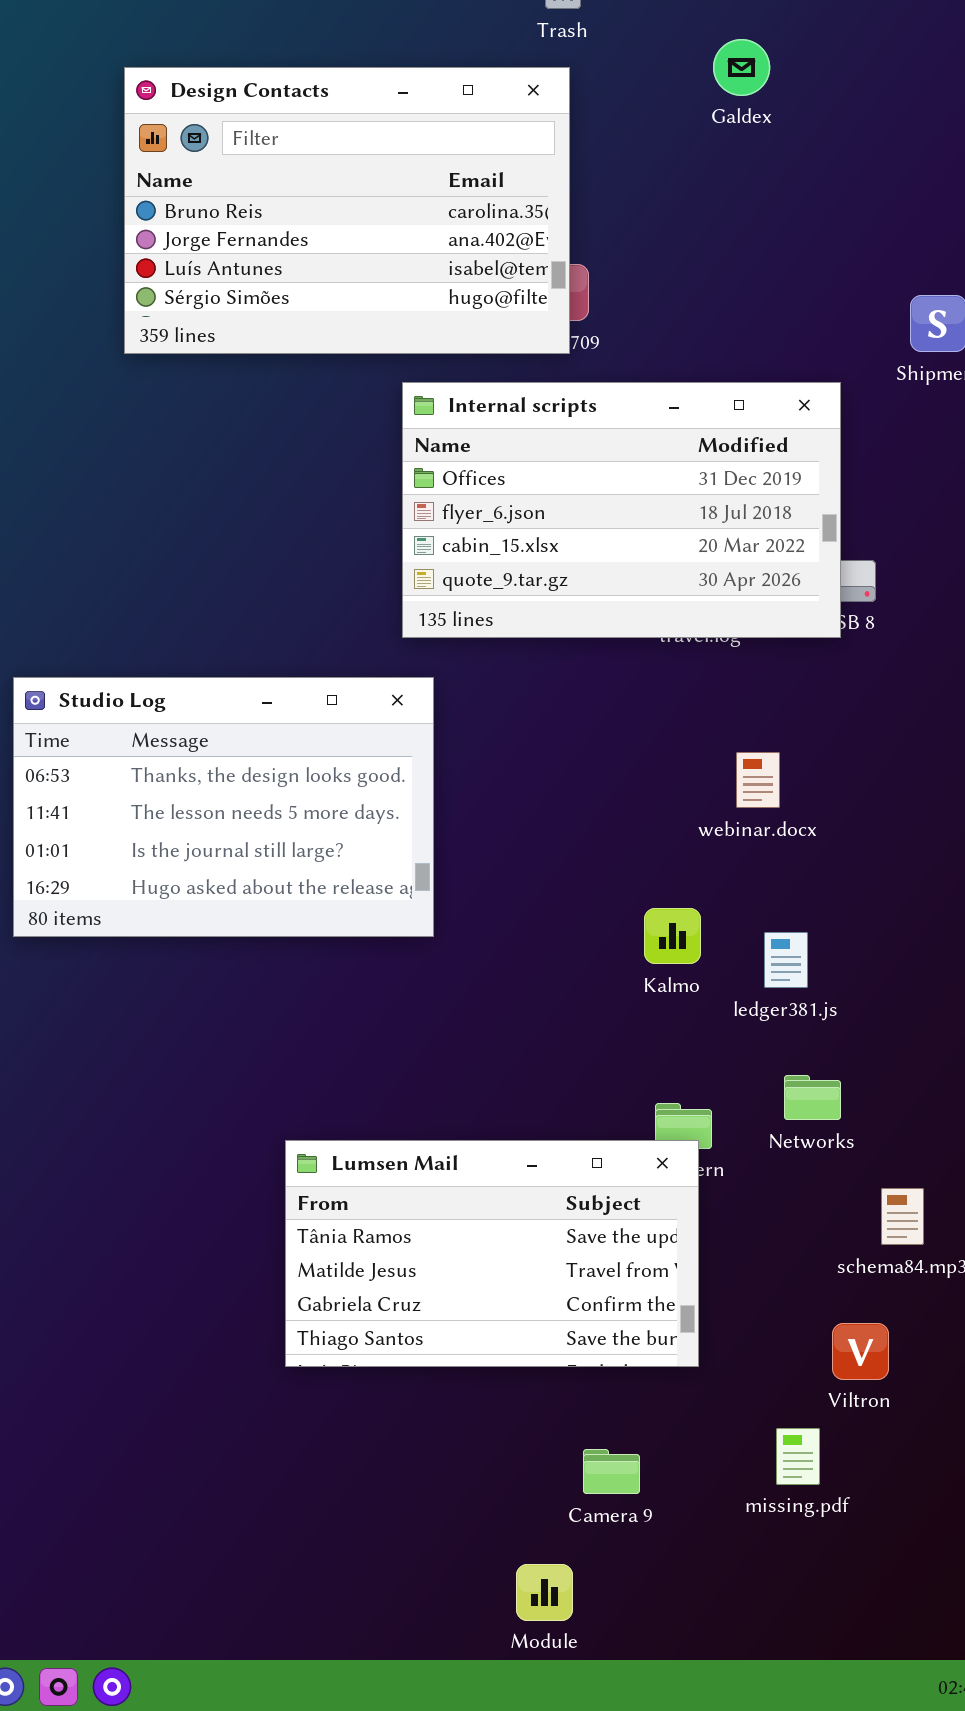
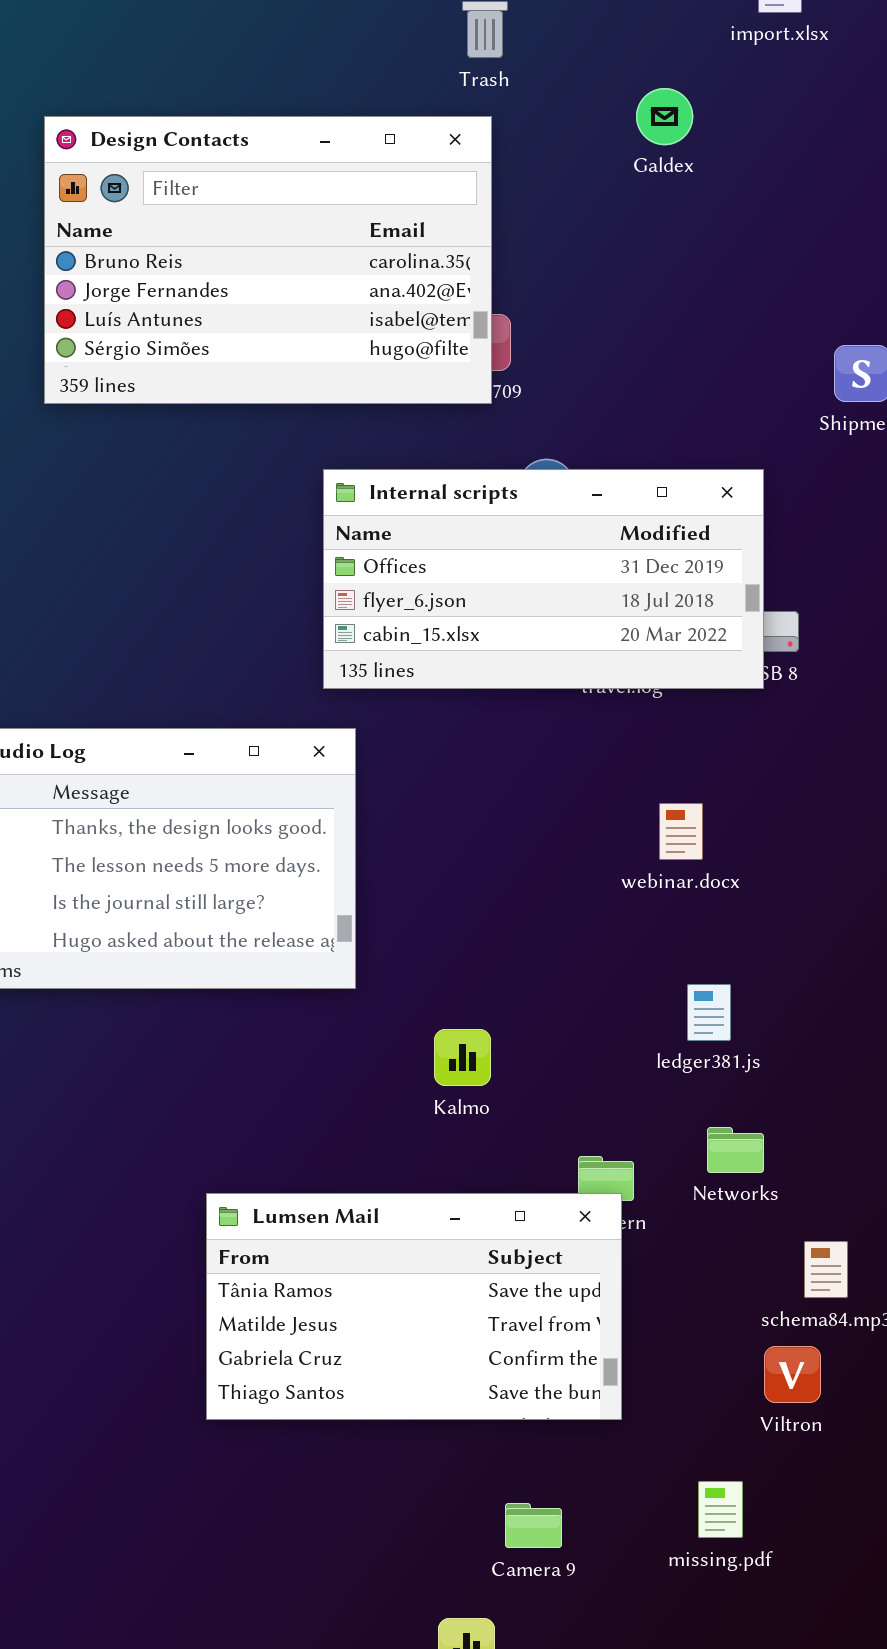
Internal scripts: [402,382,841,638] -> [323,469,764,689], resized
Kalmo: [644,908,701,964] -> [434,1029,491,1086], moved
Viltron: [832,1323,889,1380] -> [764,1346,821,1403], moved

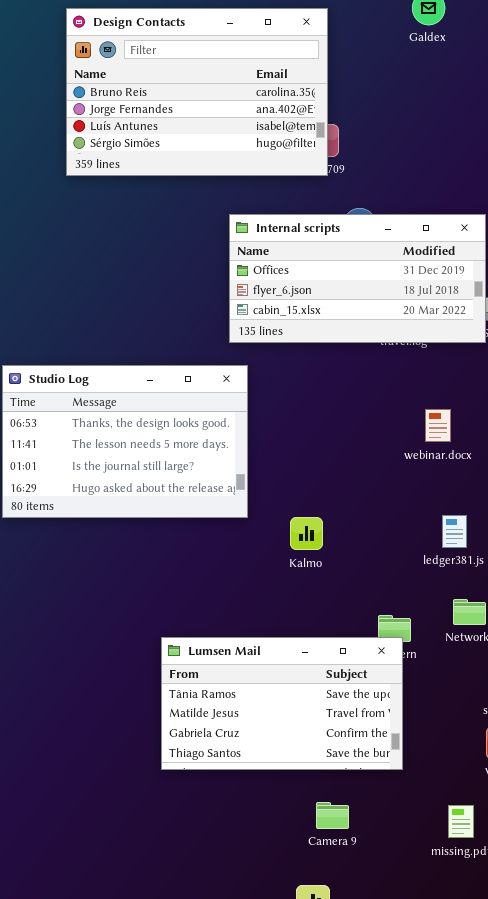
Kalmo: [434,1029,491,1086] -> [290,517,323,550], moved
Camera 9: [505,1503,562,1548] -> [316,802,349,829], moved

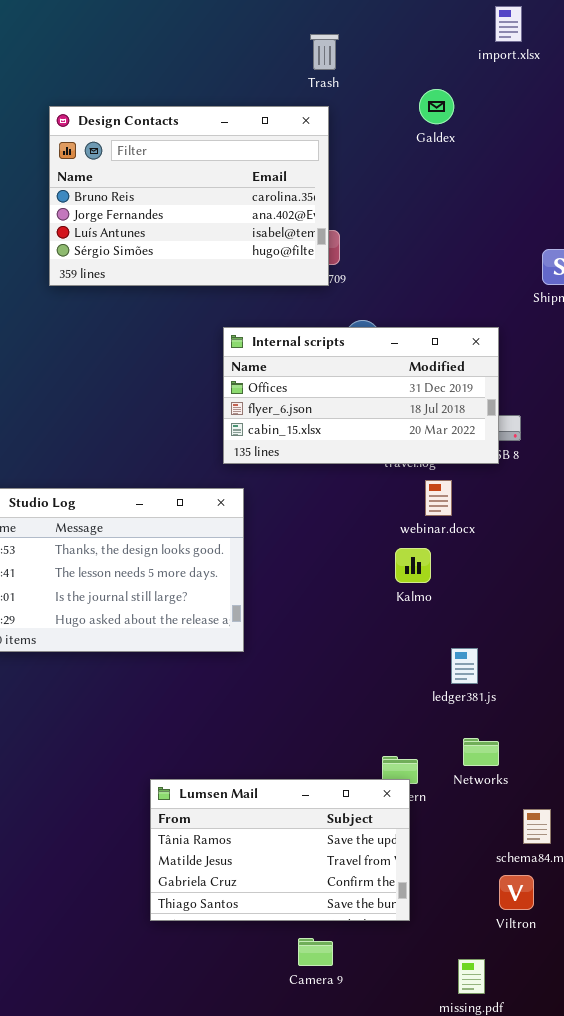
webinar.docx: [425,409,451,442] -> [425,480,452,516], moved
Kalmo: [290,517,323,550] -> [395,548,431,583], moved
Camera 9: [316,802,349,829] -> [298,938,333,966], moved

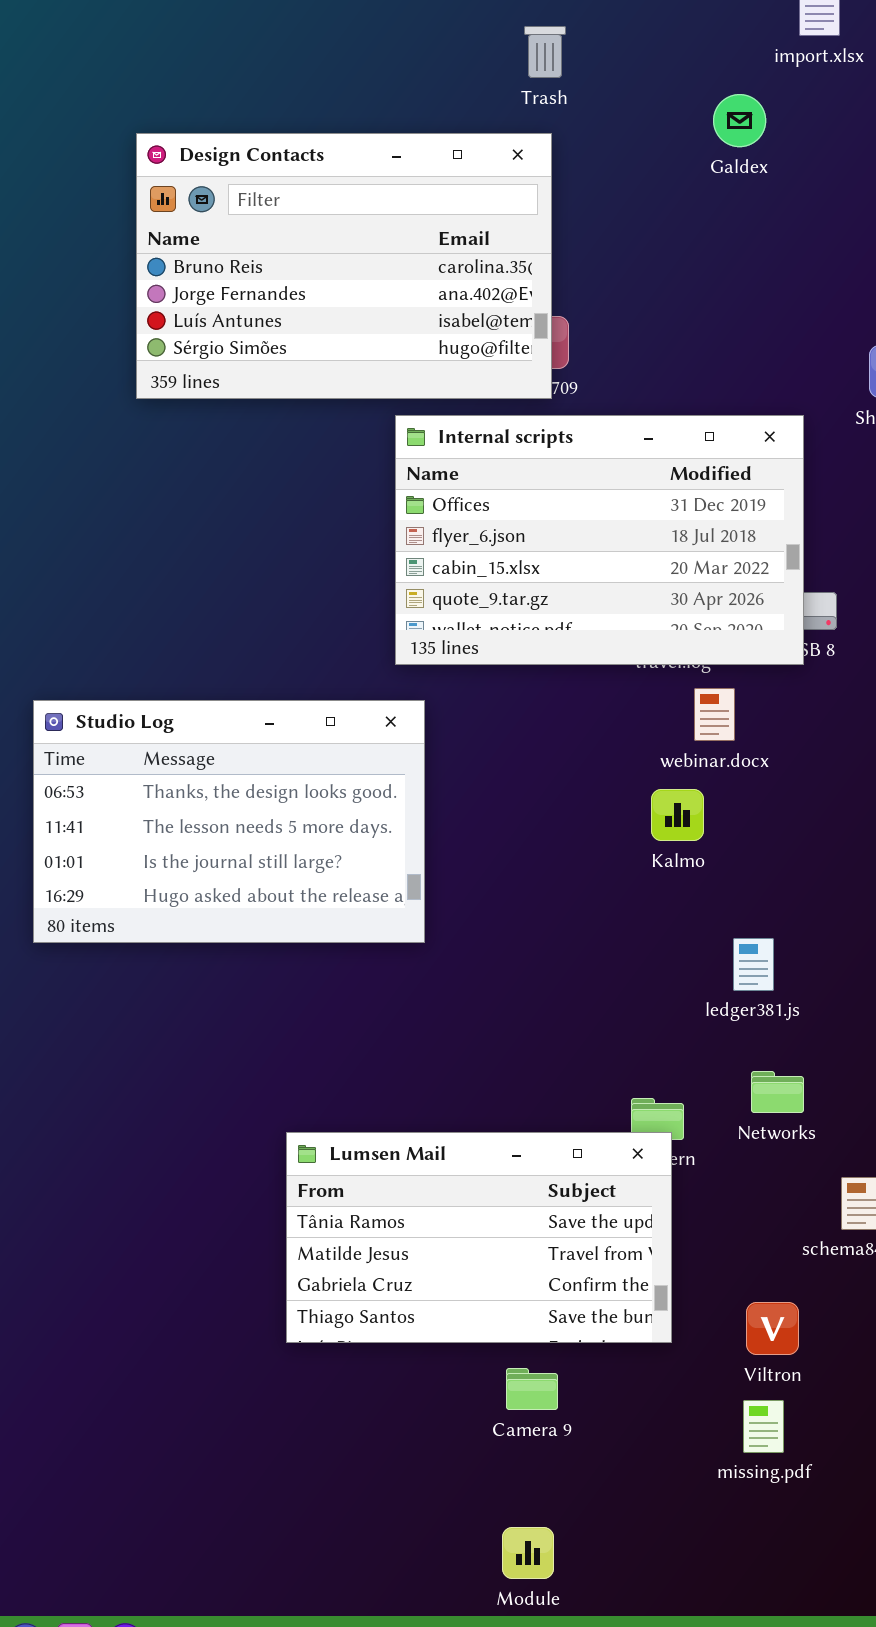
Galdex: [419,89,454,124] -> [713,94,766,147], moved
Internal scripts: [223,327,499,464] -> [395,415,804,665], resized
Viltron: [499,875,534,910] -> [746,1302,799,1355], moved

